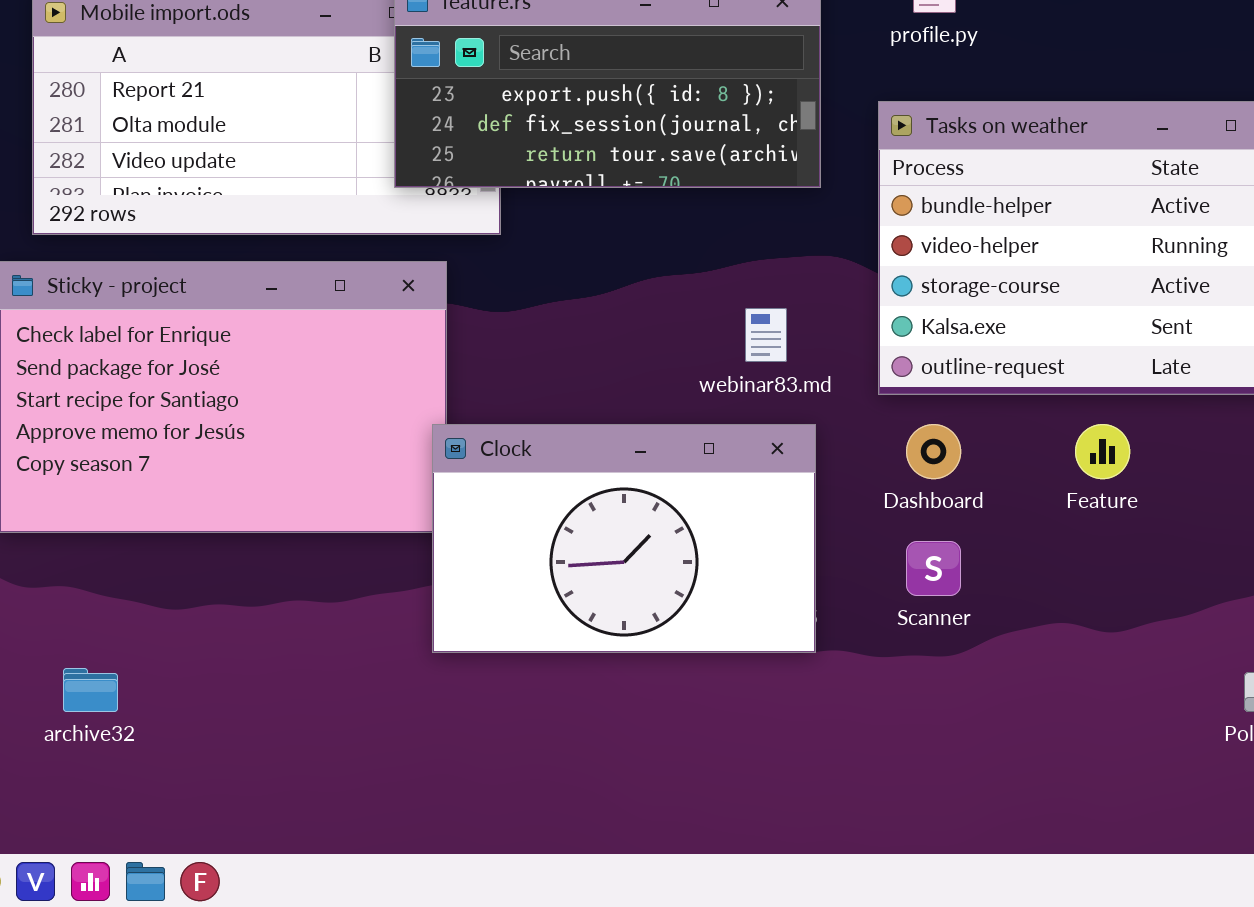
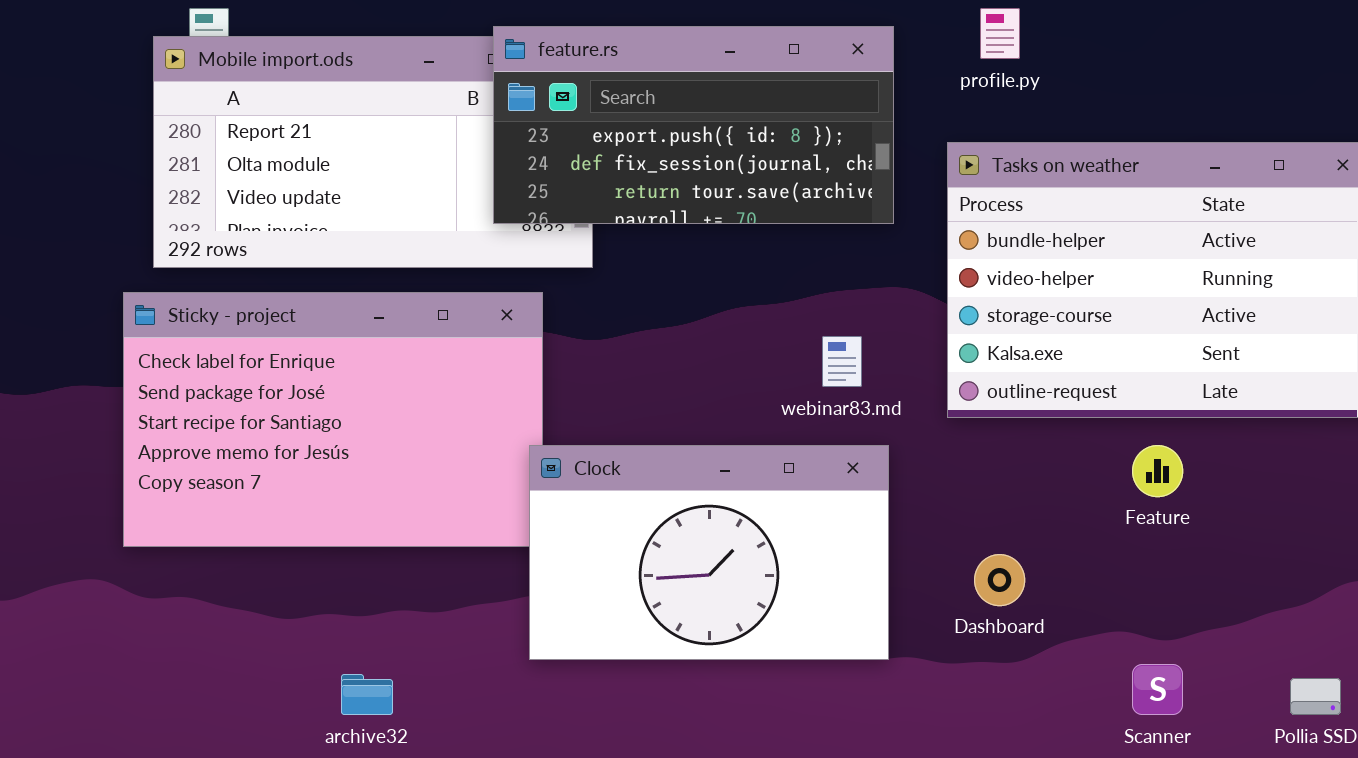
Dashboard: [906,424,961,479] -> [974,554,1025,606], moved
Scanner: [906,541,961,596] -> [1132,664,1183,715], moved
archive32: [63,668,118,712] -> [341,674,393,715], moved

